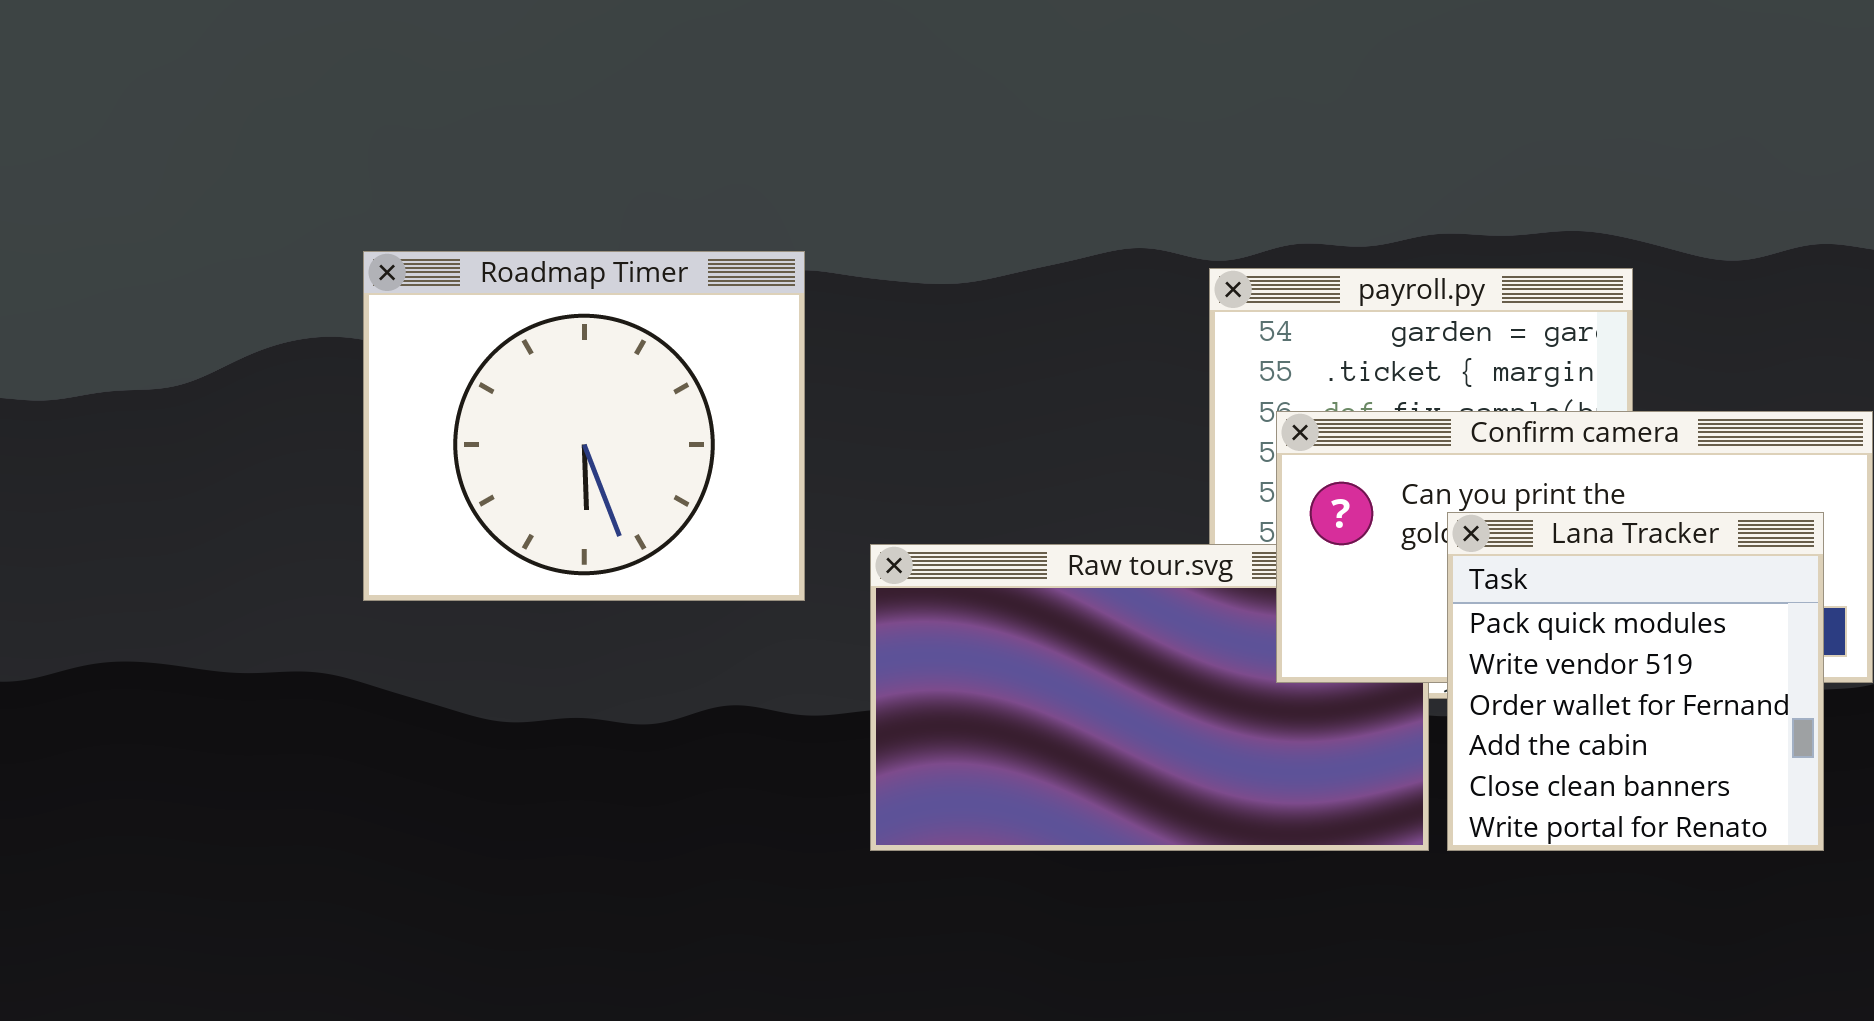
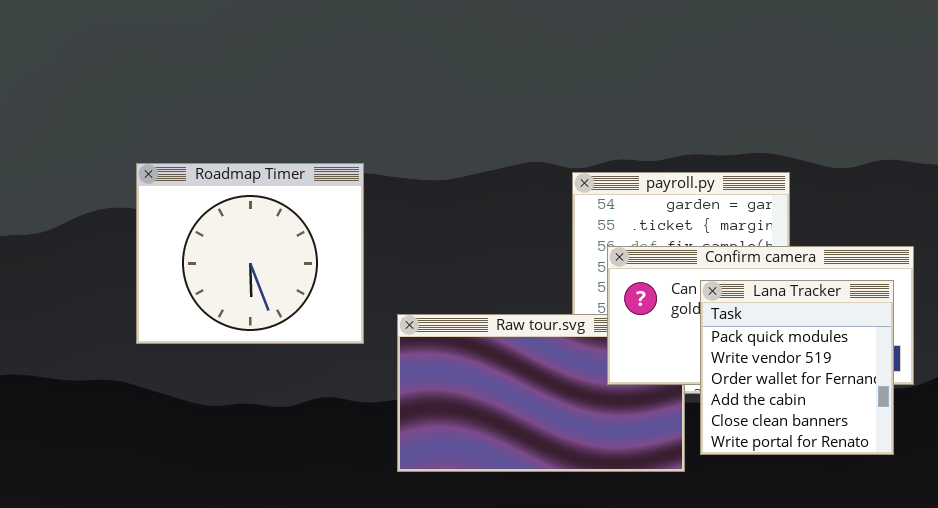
Lana Tracker: [1447,512,1824,851] -> [700,280,894,455], moved

